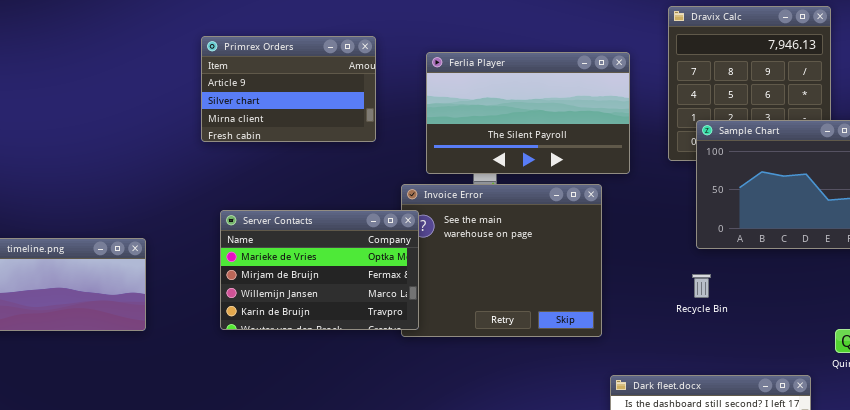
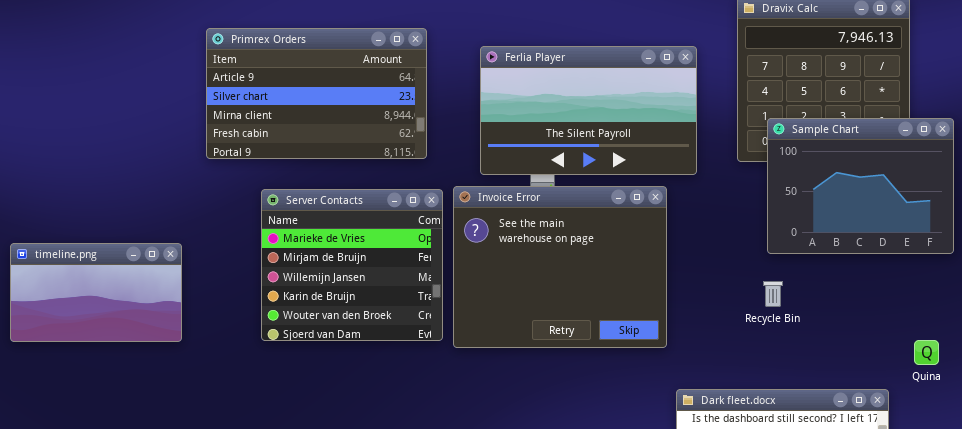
Primrex Orders: [201,36,376,142] -> [206,28,427,159], resized
Server Contacts: [220,210,419,330] -> [261,189,443,341], resized

